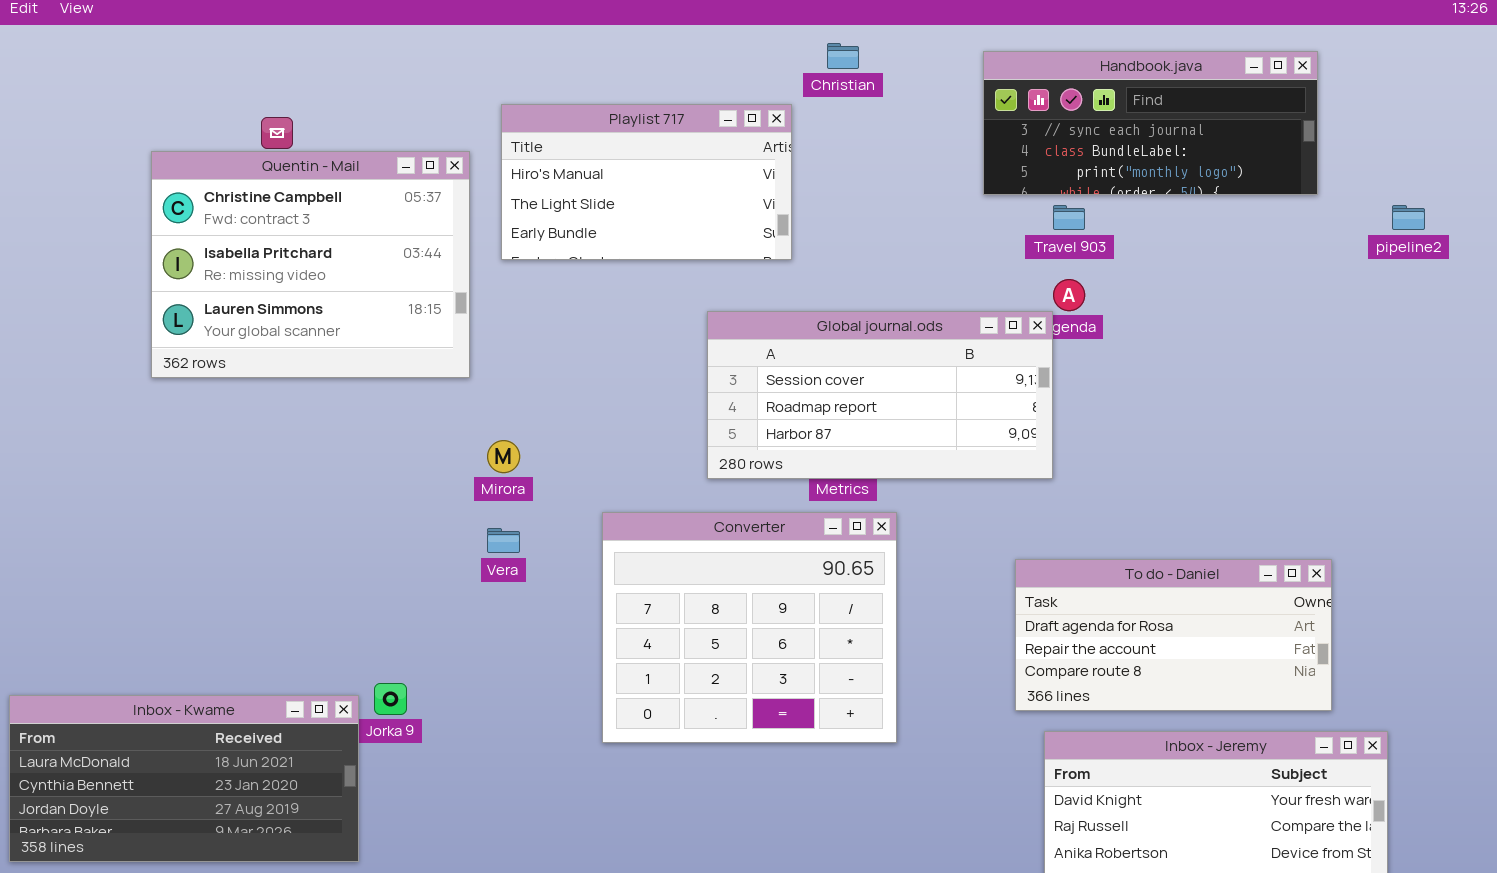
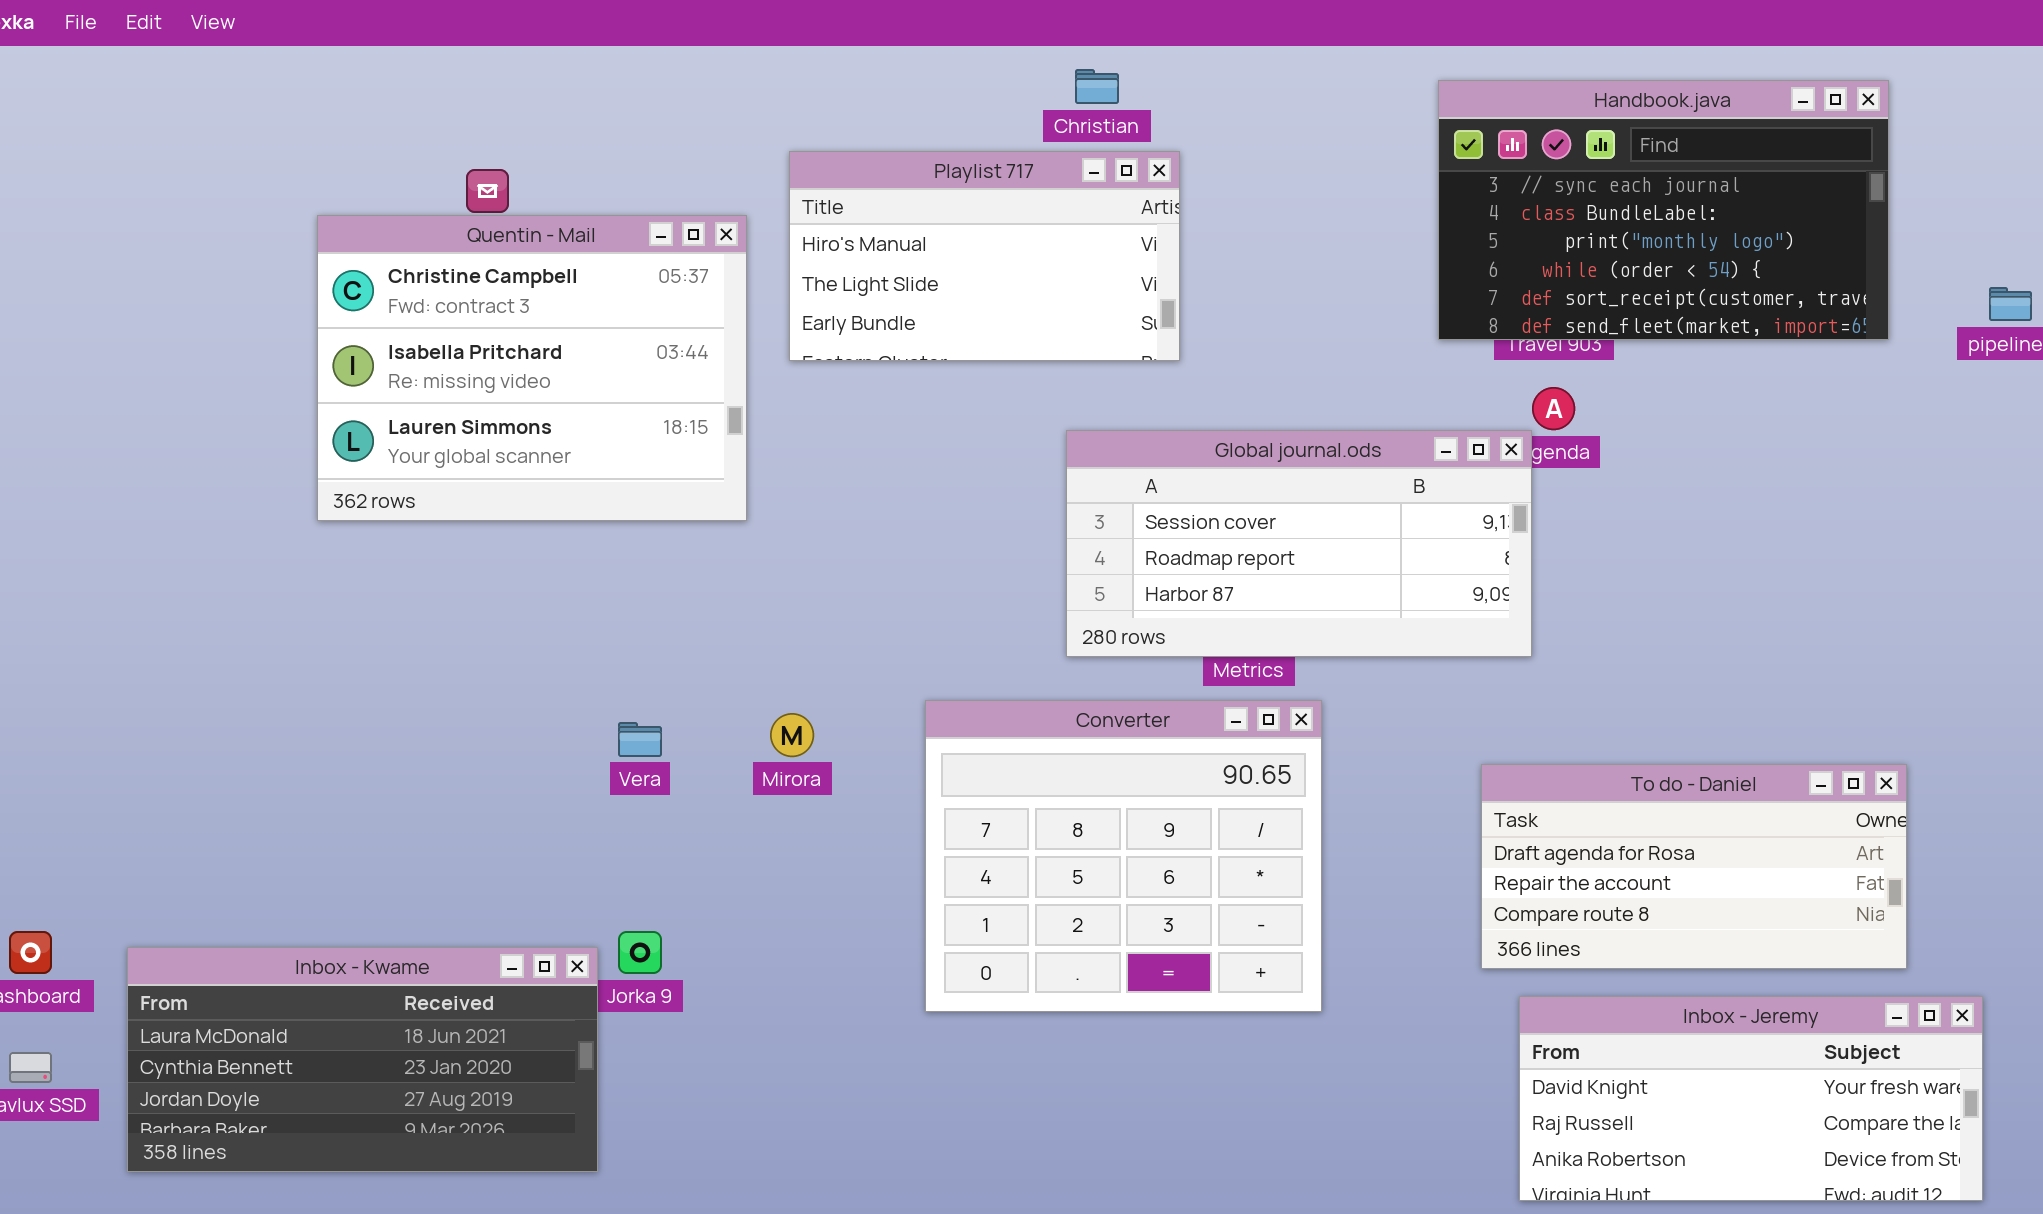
Christian: [827,43,859,69] -> [1075,69,1119,104], moved
Handbook.java: [983,51,1318,195] -> [1438,80,1889,340], resized
Mirora: [487,440,520,473] -> [770,713,814,757], moved
Vera: [487,528,520,553] -> [618,722,662,757], moved

